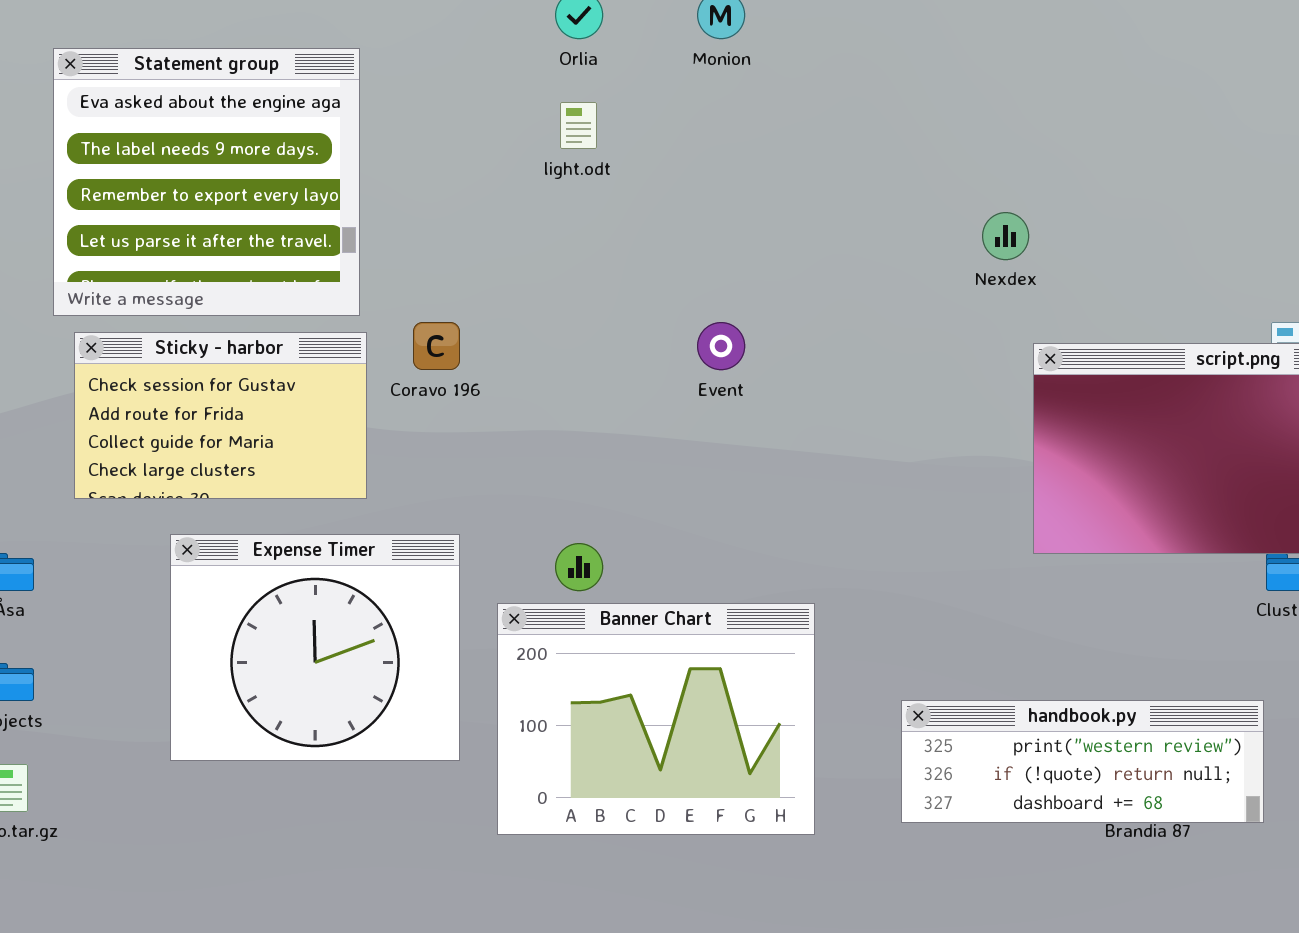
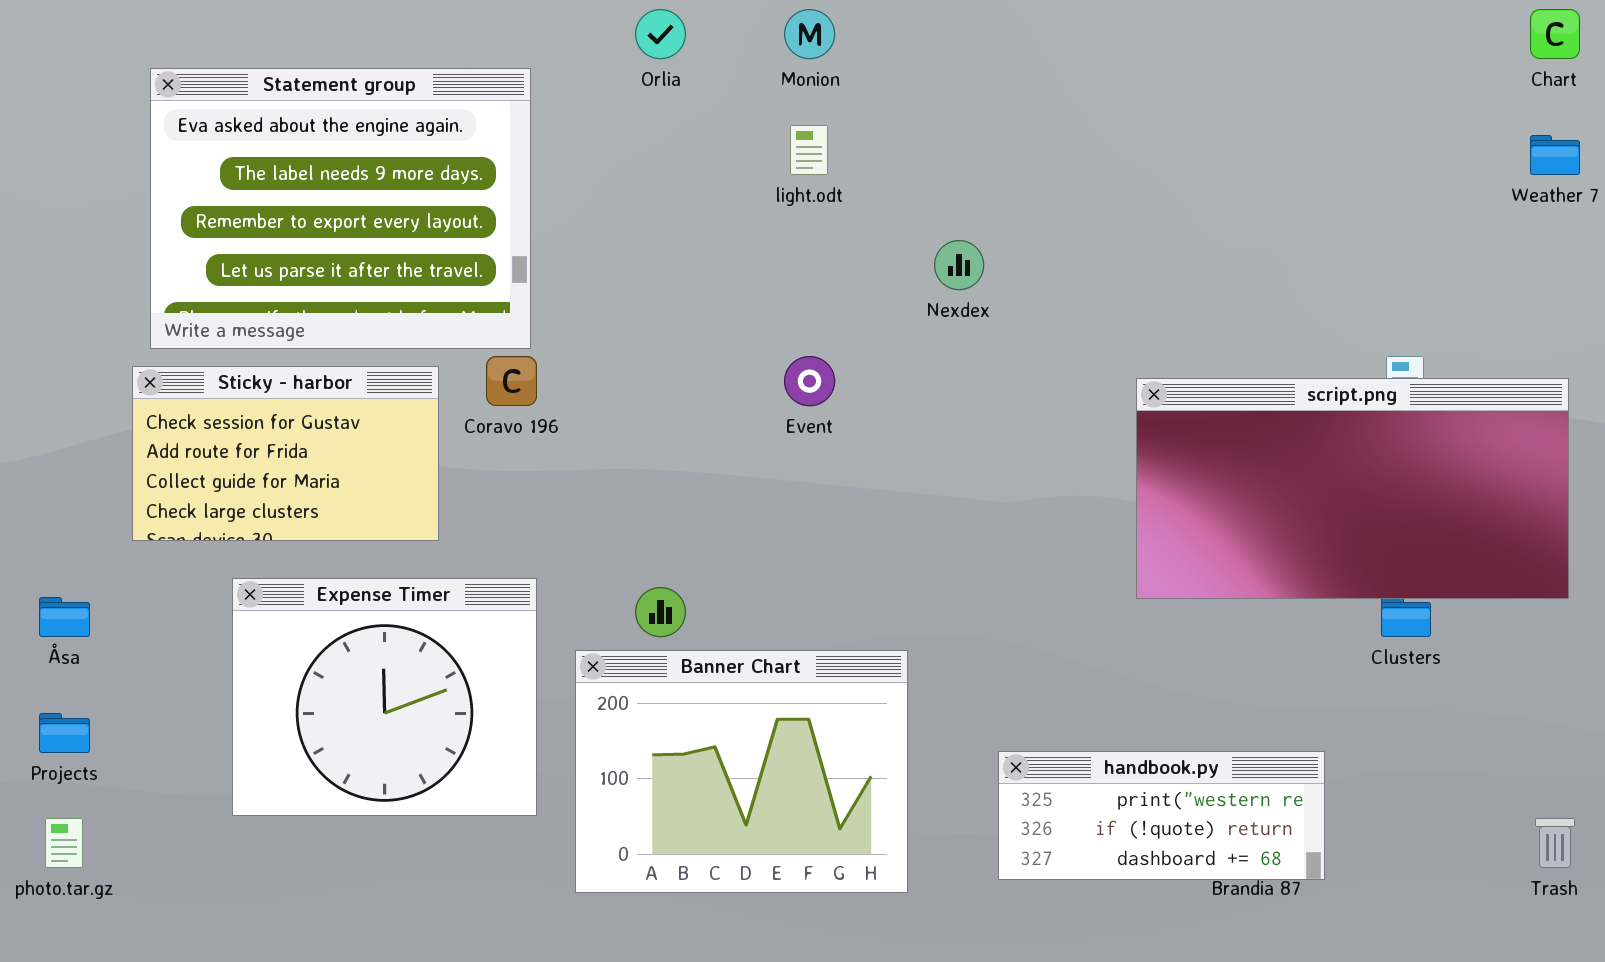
Statement group: [53,48,360,316] -> [150,68,531,349], moved, resized
light.odt: [560,102,597,149] -> [790,125,828,175], moved
Nexdex: [982,212,1029,260] -> [934,240,984,290], moved
handbook.py: [901,700,1264,823] -> [998,751,1325,880], resized

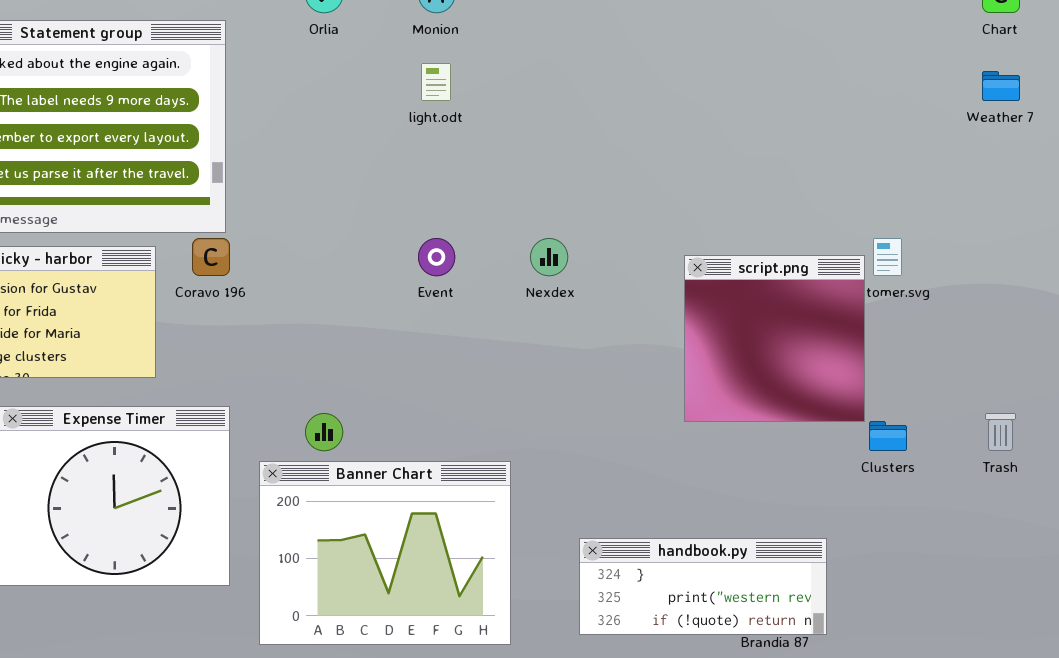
Nexdex: [934,240,984,290] -> [530,238,568,276], moved
script.png: [1136,378,1569,599] -> [684,255,865,422], resized
handbook.py: [998,751,1325,880] -> [579,538,827,635], scrolled up 1 row
Trash: [1535,818,1575,868] -> [985,413,1016,451], moved

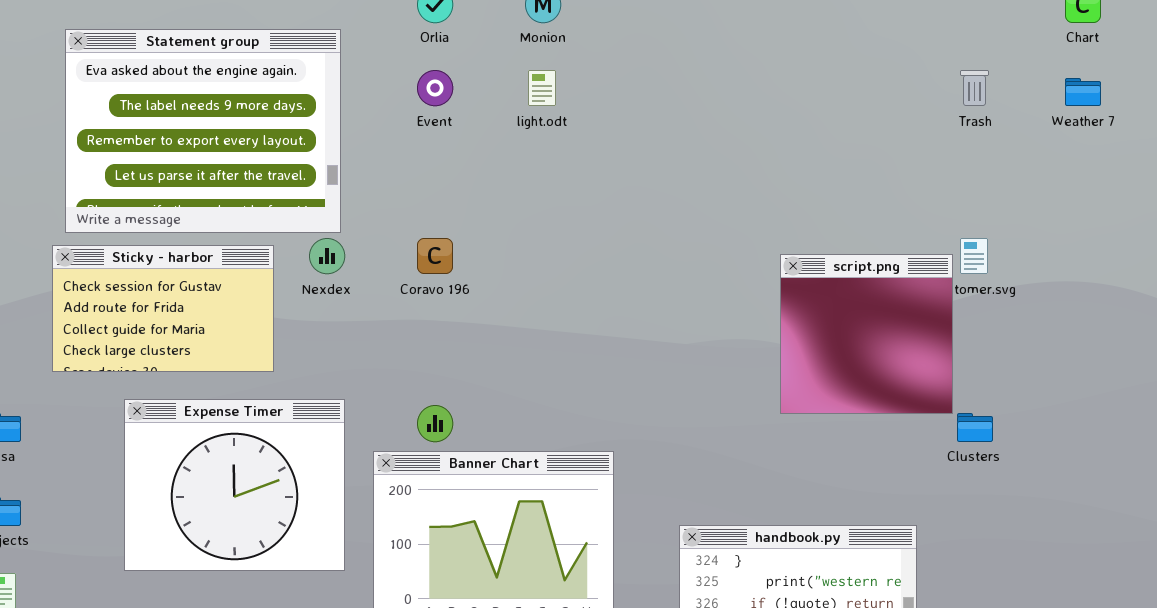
Coravo 196: [192,238,230,276] -> [417,238,453,274], moved
Event: [418,238,455,276] -> [417,70,453,106], moved
Nexdex: [530,238,568,276] -> [309,238,345,274], moved
Trash: [985,413,1016,451] -> [960,70,989,106], moved

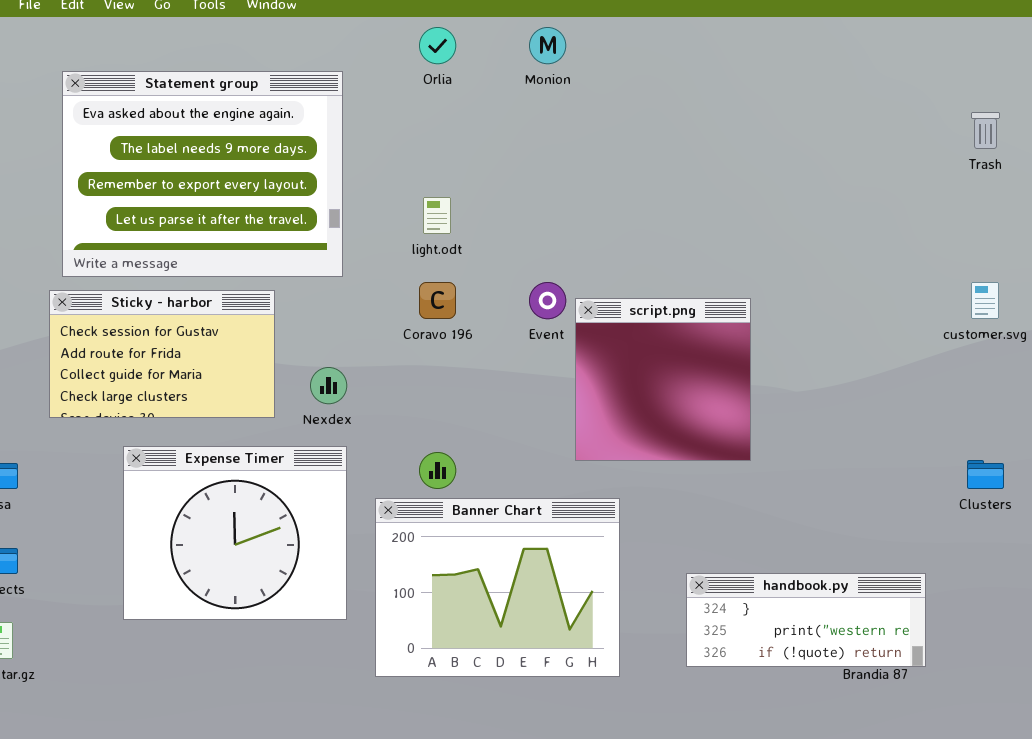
Event: [417,70,453,106] -> [529,282,566,319], moved
light.odt: [528,70,556,106] -> [423,197,451,234], moved
Nexdex: [309,238,345,274] -> [310,367,347,404], moved
script.png: [780,254,953,414] -> [575,298,751,461], moved

